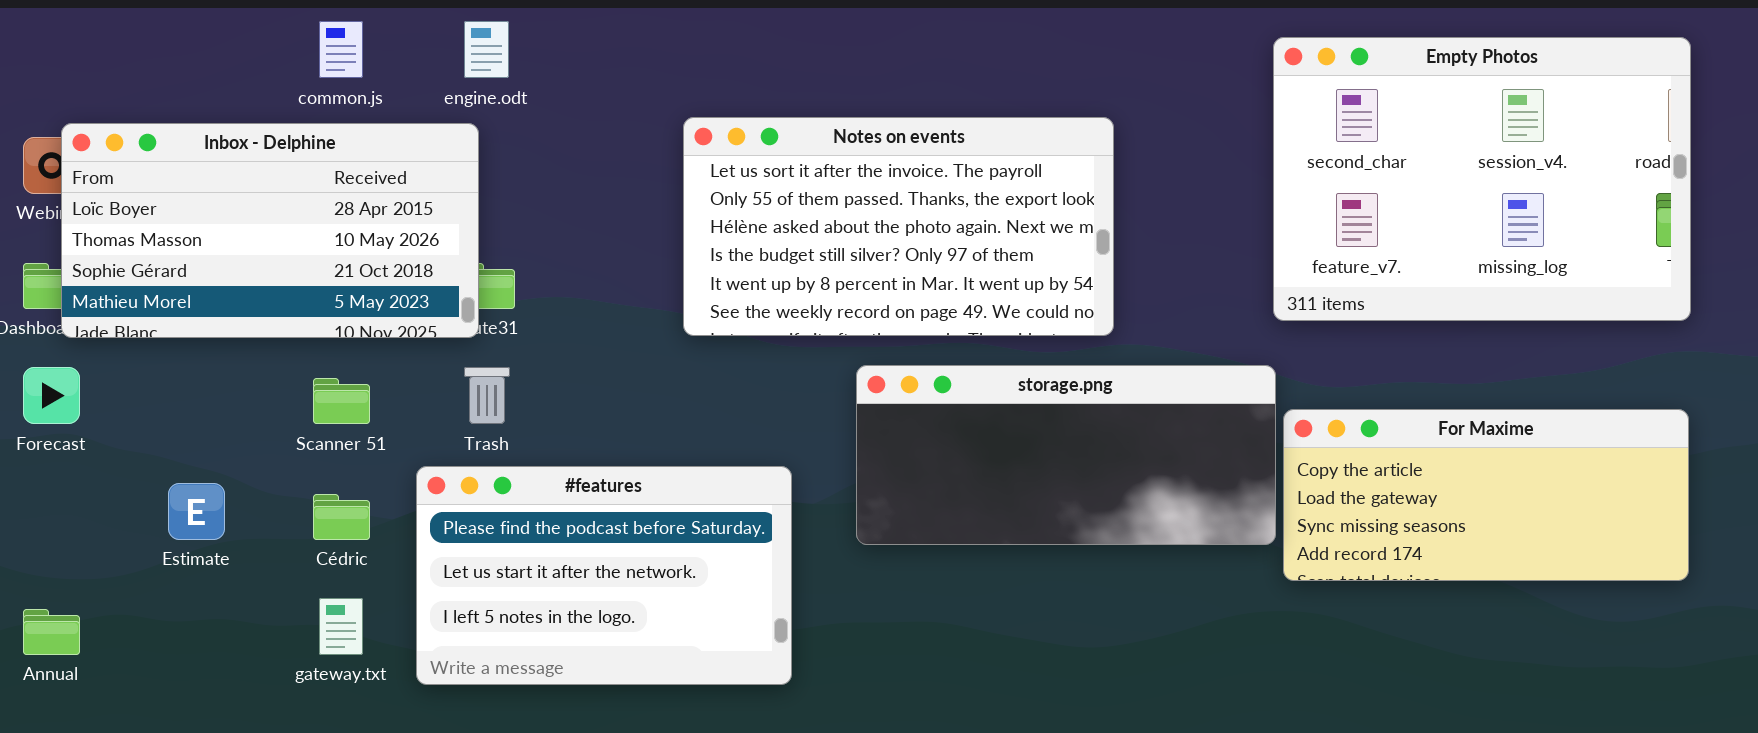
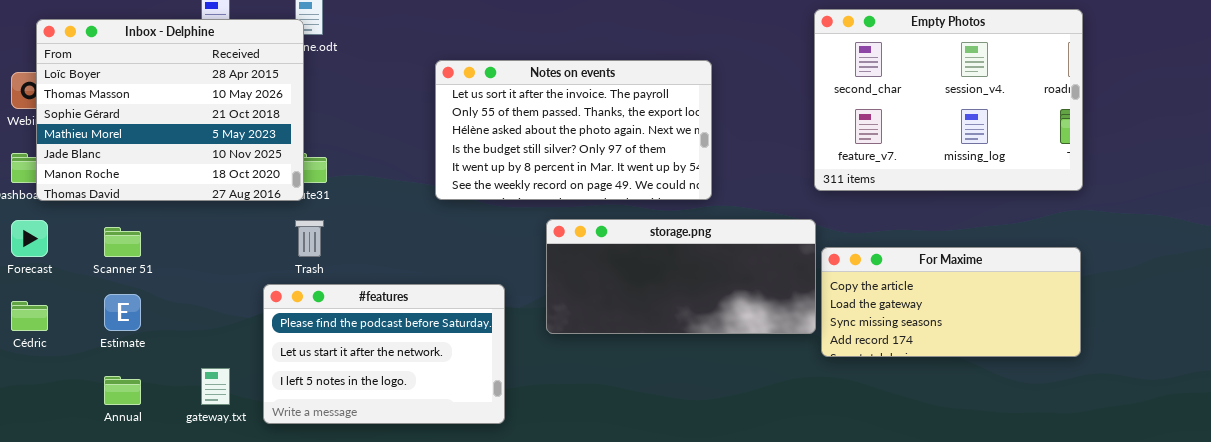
Inbox - Delphine: [61,123,479,338] -> [36,19,304,201], resized
Scanner 51: [313,378,370,424] -> [104,227,141,257], moved
Cédric: [313,494,370,540] -> [11,301,48,331], moved
Annual: [23,609,80,655] -> [104,376,141,405], moved

